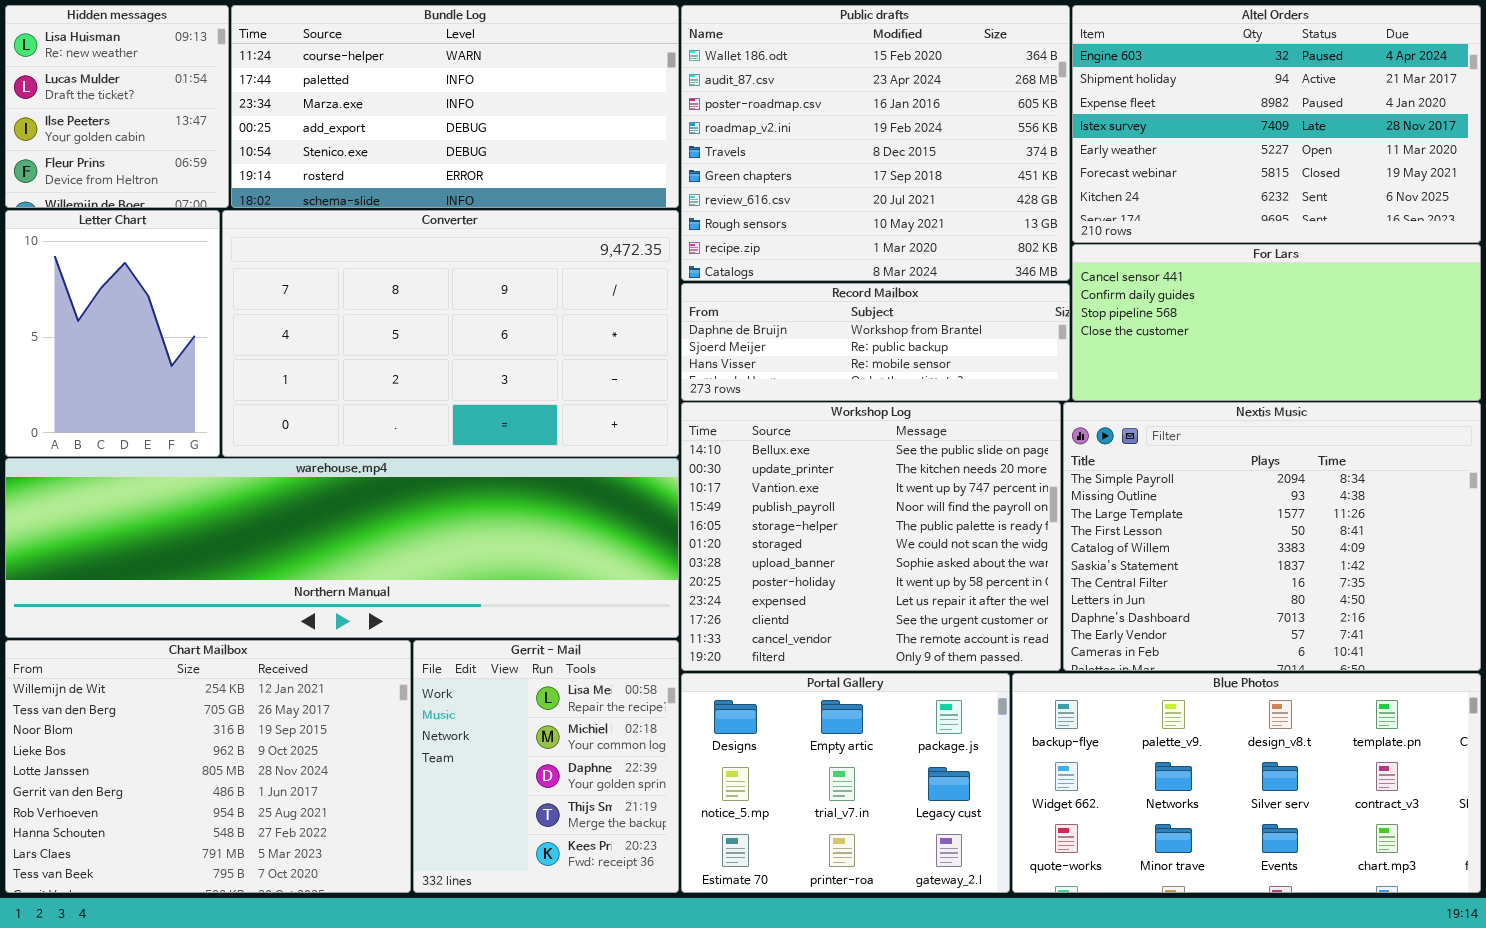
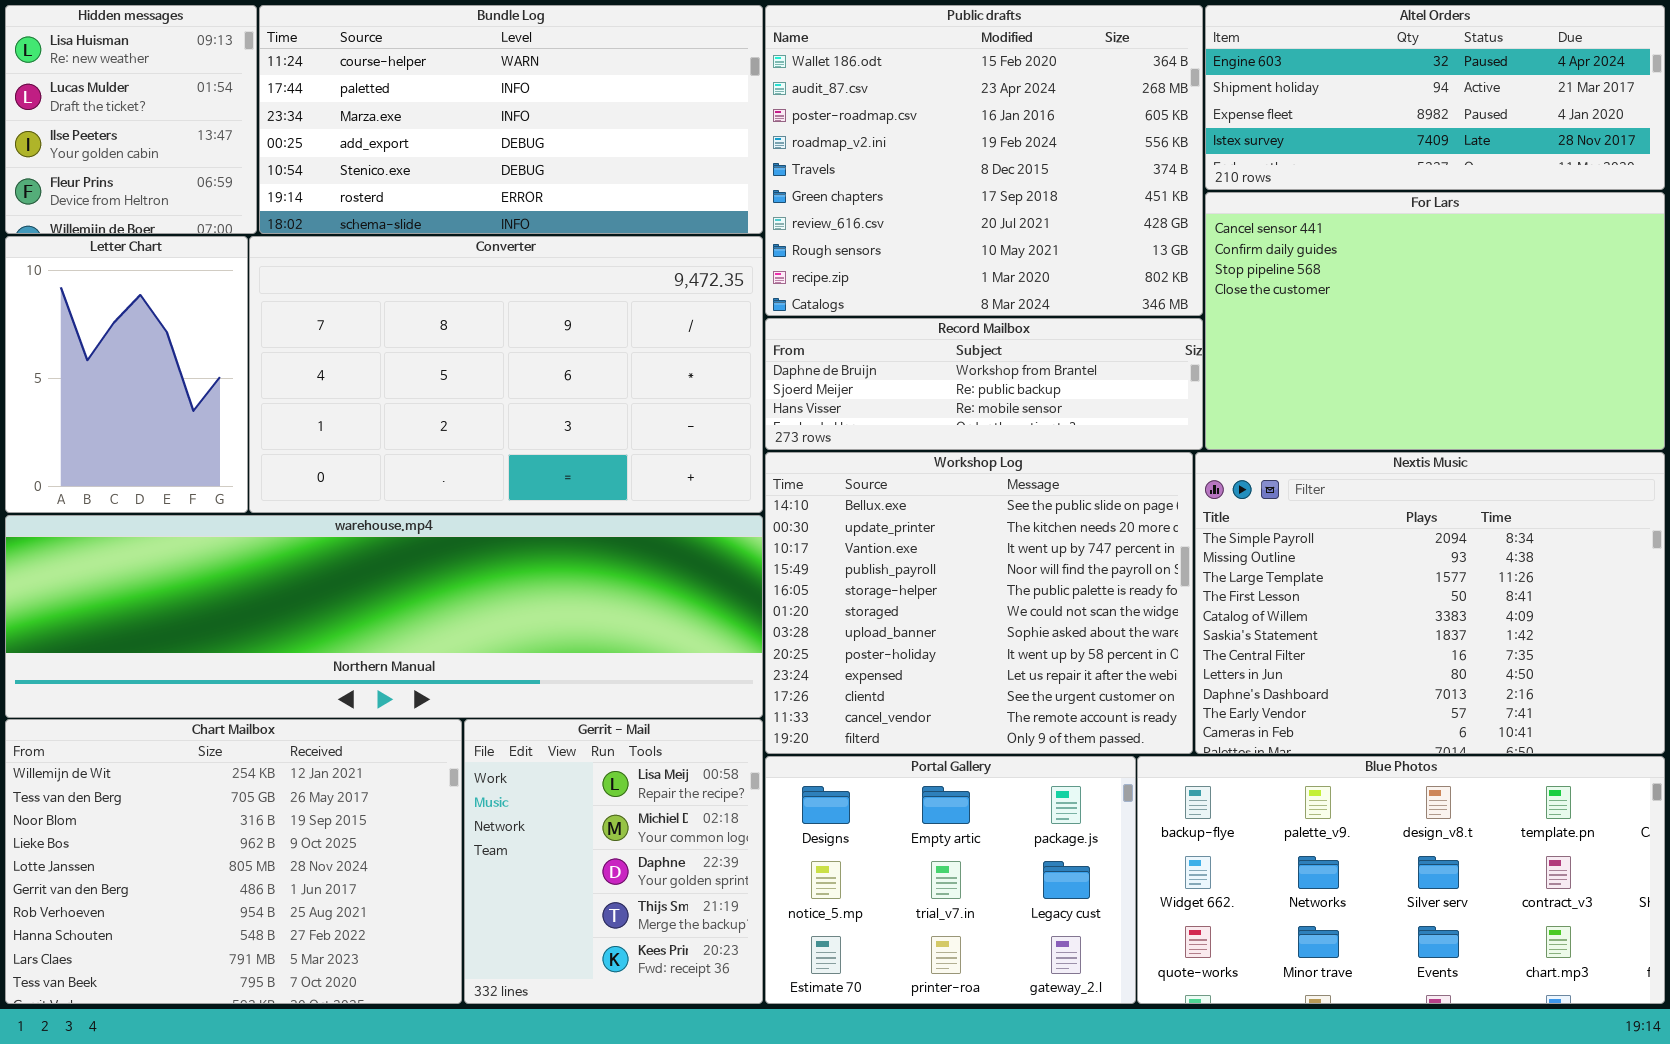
Altel Orders: [1072,5,1481,243] -> [1205,5,1665,190], resized
For Lars: [1072,244,1481,401] -> [1205,192,1665,450], resized

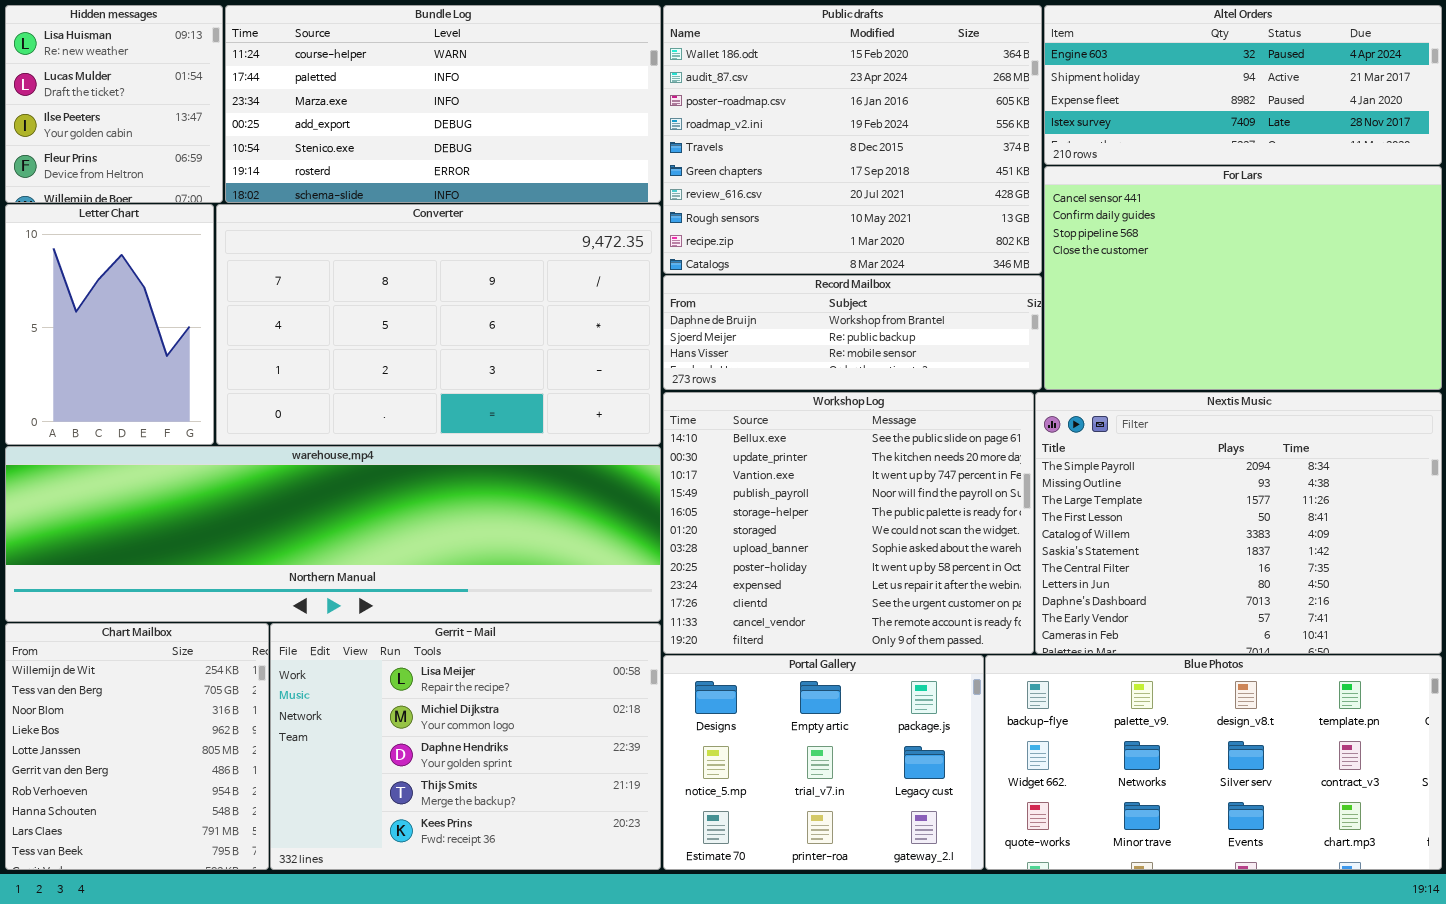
Chart Mailbox: [5,719,462,1004] -> [5,623,269,870], resized
Gerrit - Mail: [464,719,763,1004] -> [270,623,661,870], resized

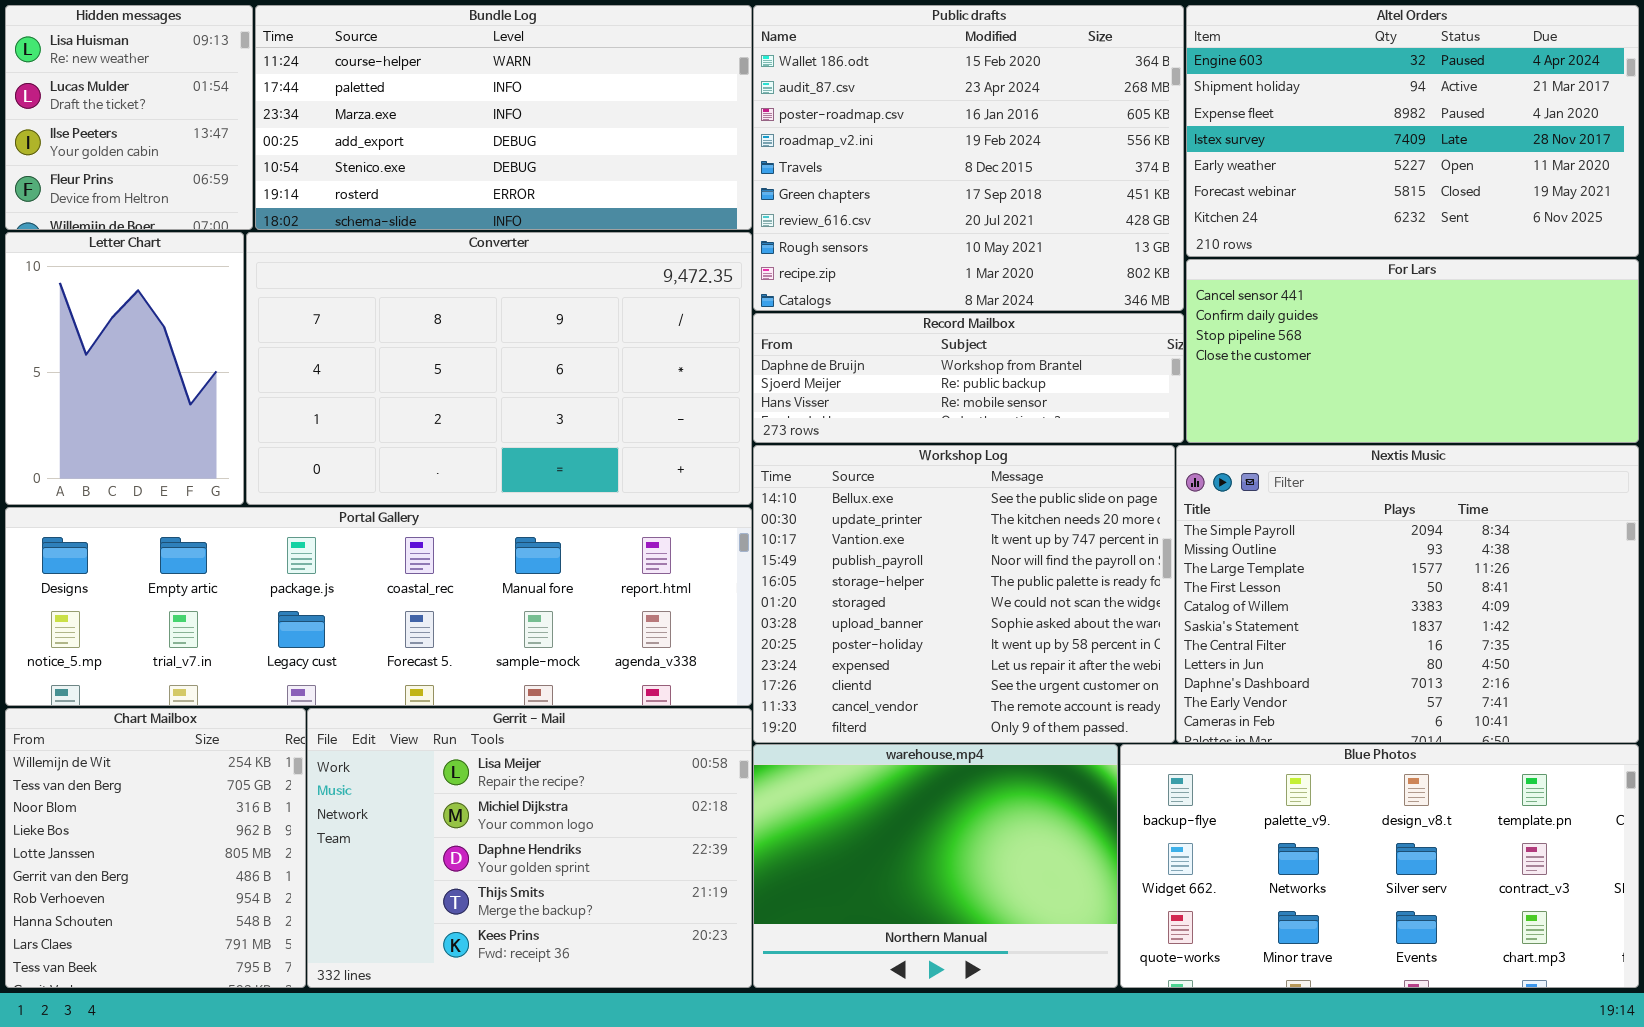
Altel Orders: [1044,5,1442,165] -> [1186,5,1639,257], resized
For Lars: [1044,166,1442,390] -> [1186,259,1639,443], resized
warehouse.mp4: [5,446,661,622] -> [753,744,1118,988], moved, resized
Portal Gallery: [663,655,984,870] -> [5,507,752,706], moved, resized

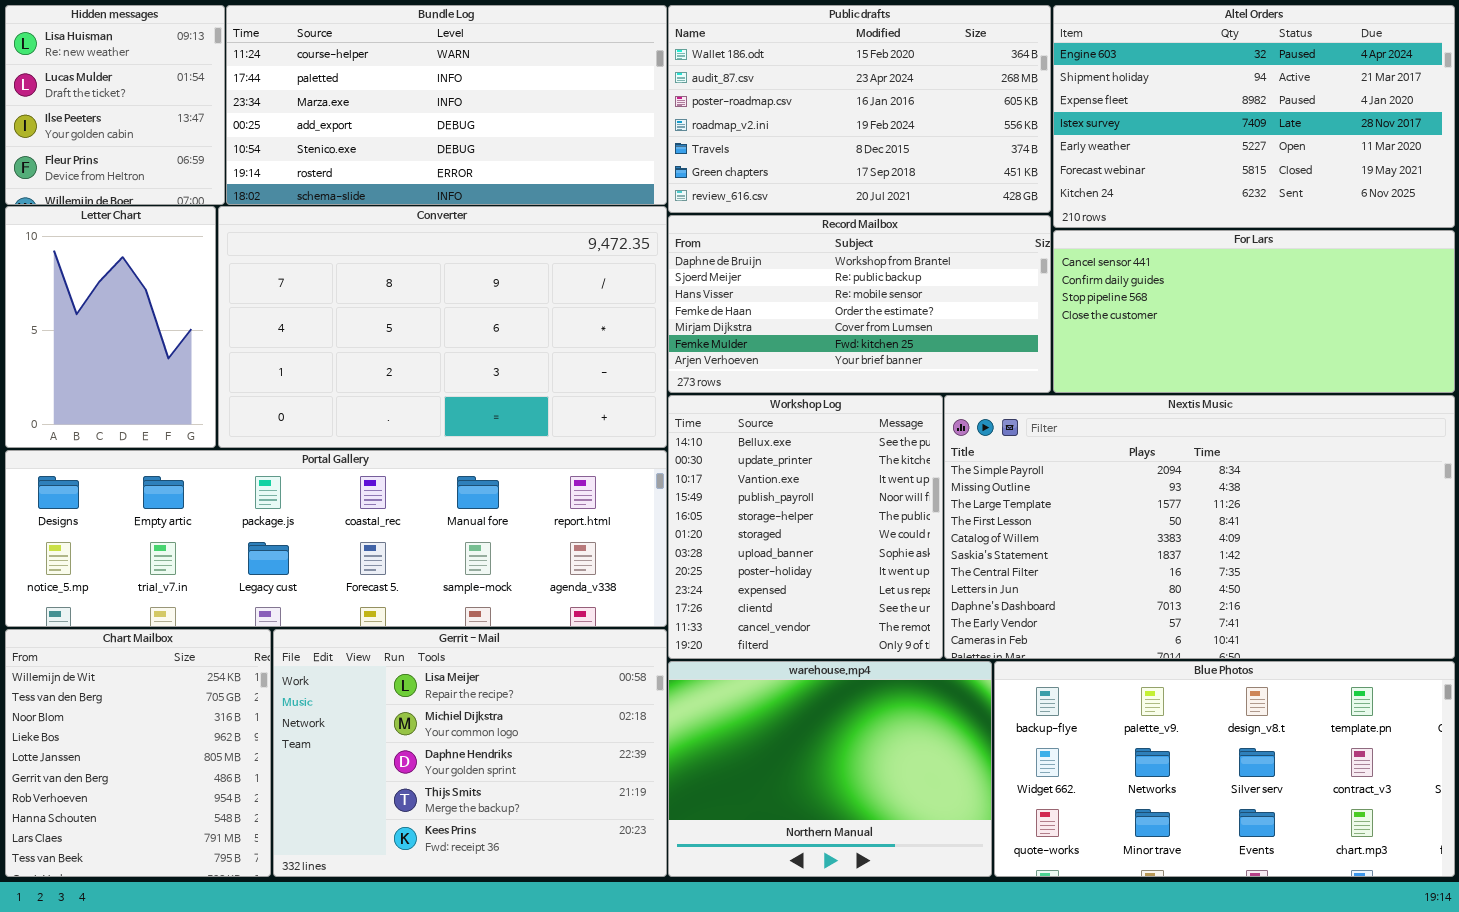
Public drafts: [753,5,1184,311] -> [668,5,1051,213], resized
Record Mailbox: [753,313,1184,443] -> [668,215,1051,393], resized
Workshop Log: [753,445,1175,743] -> [668,395,943,659], resized
Nextis Music: [1176,445,1639,743] -> [944,395,1455,659], resized

